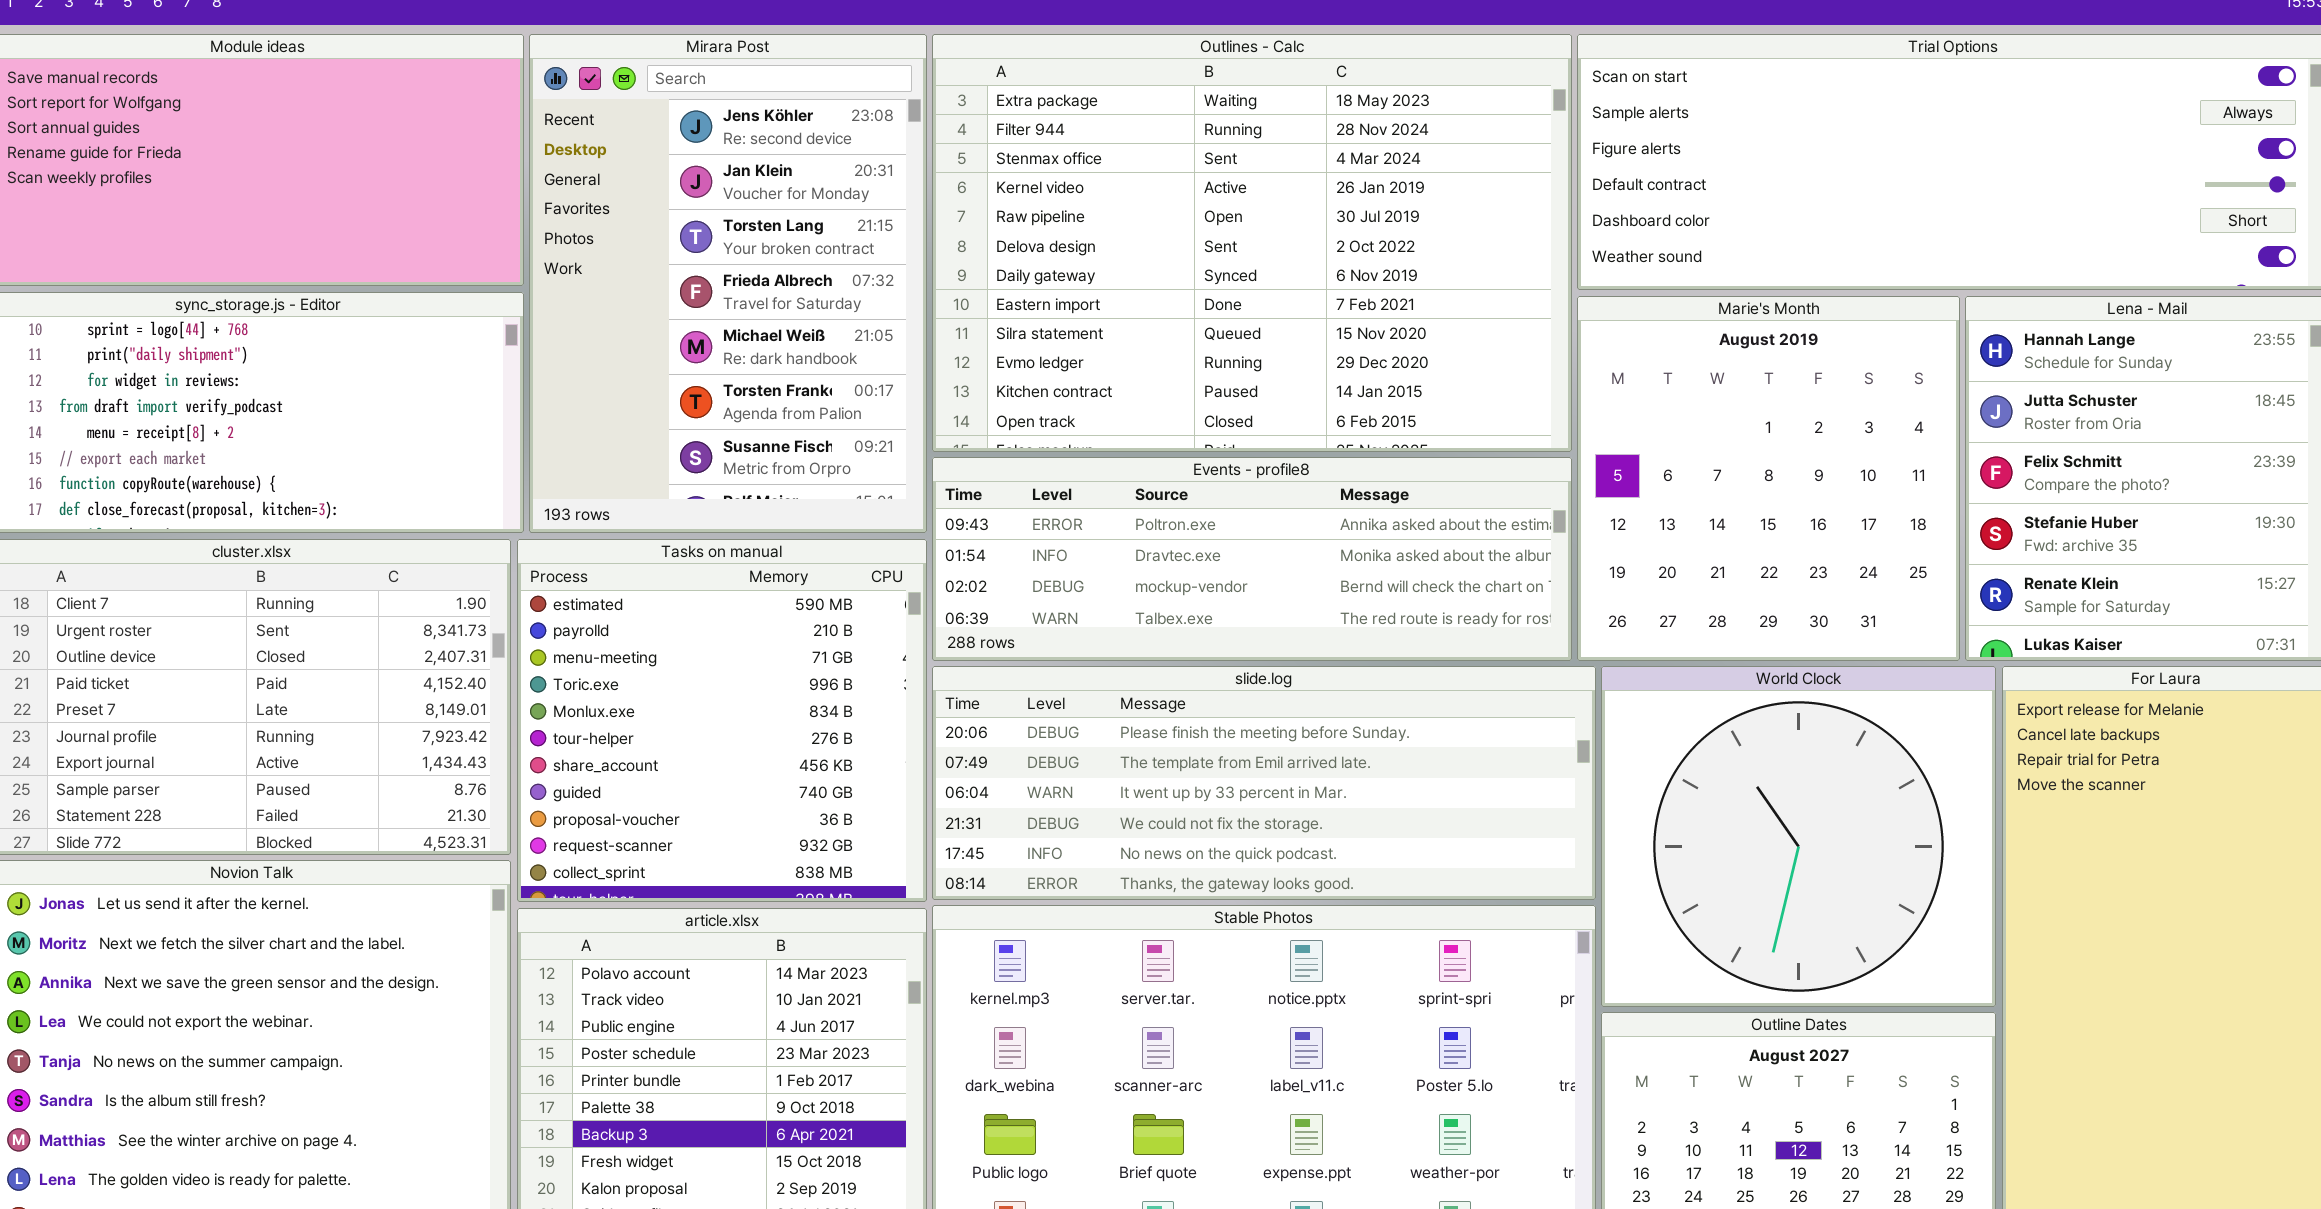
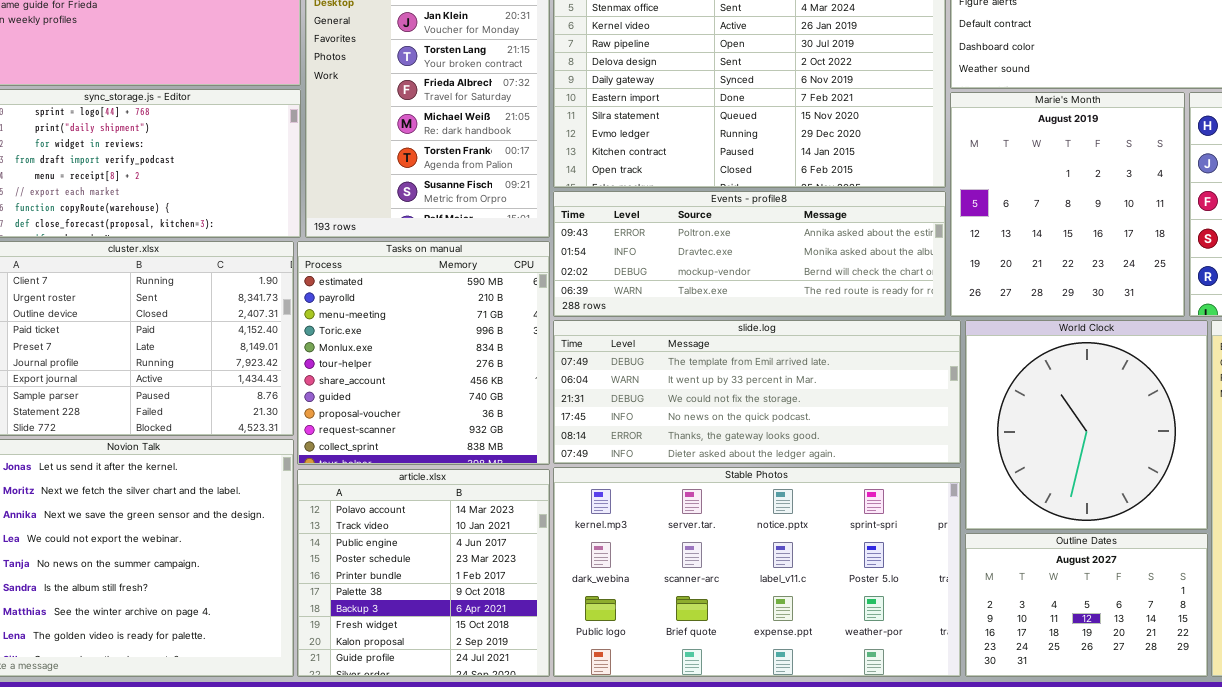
slide.log: [932,666,1596,900] -> [553,320,961,464], scrolled down 1 row

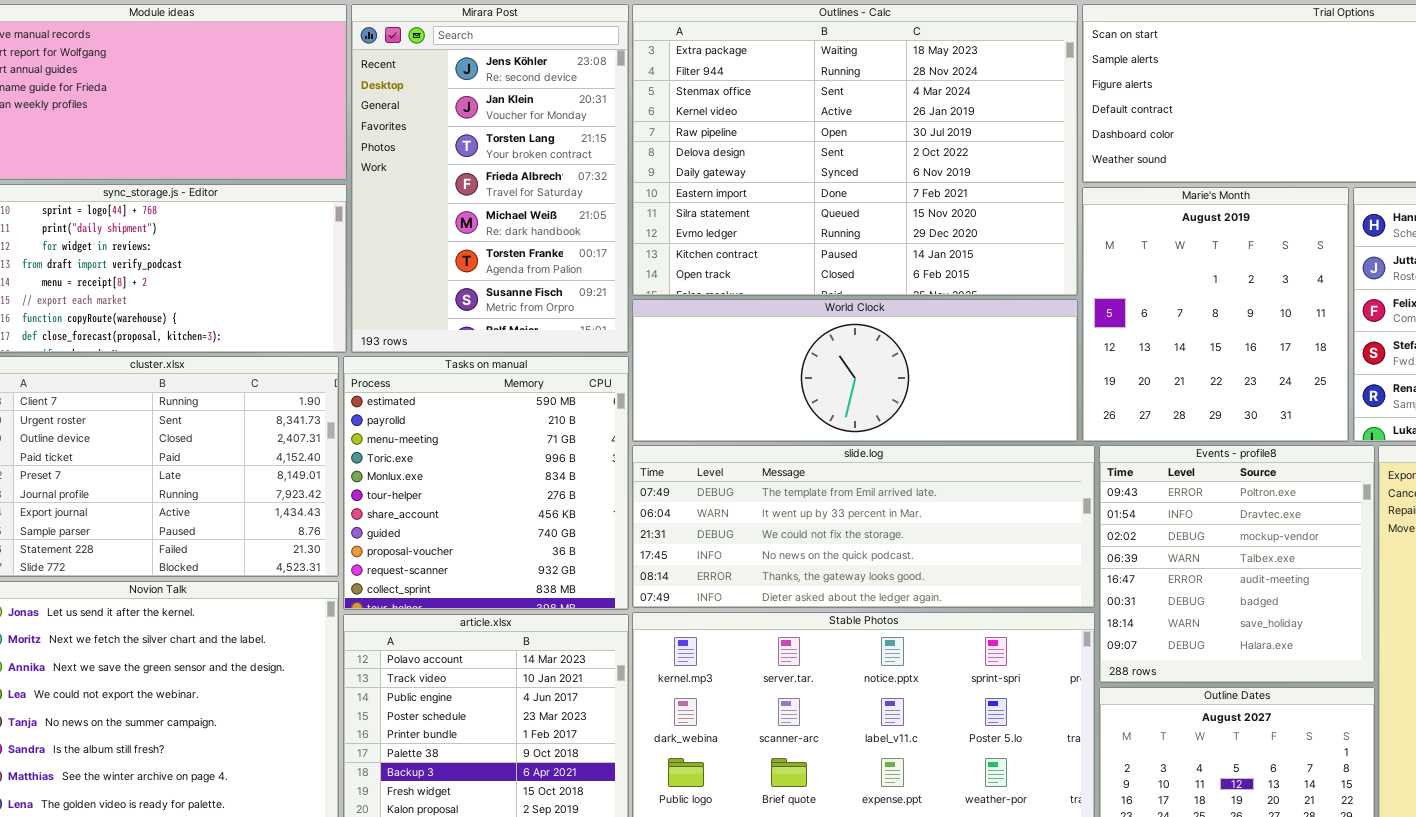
Events - profile8: [553,191,946,317] -> [1099,445,1375,683], moved, resized
World Clock: [965,320,1208,530] -> [632,299,1078,442], moved, resized

